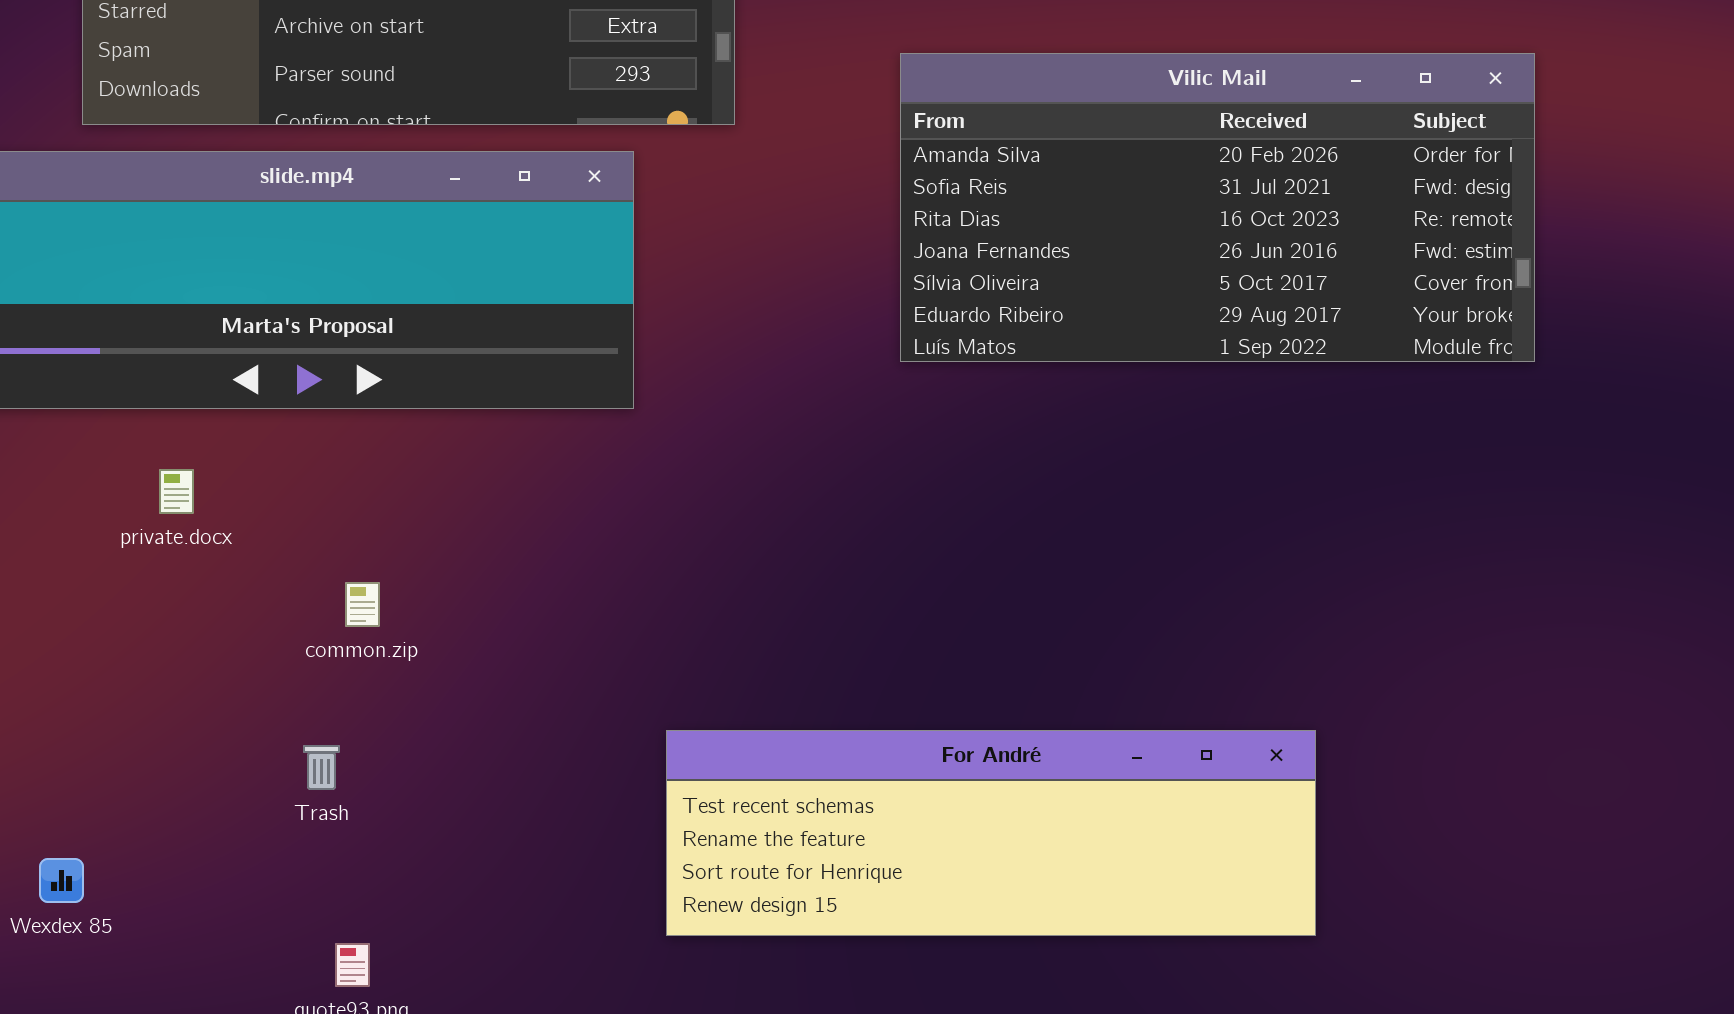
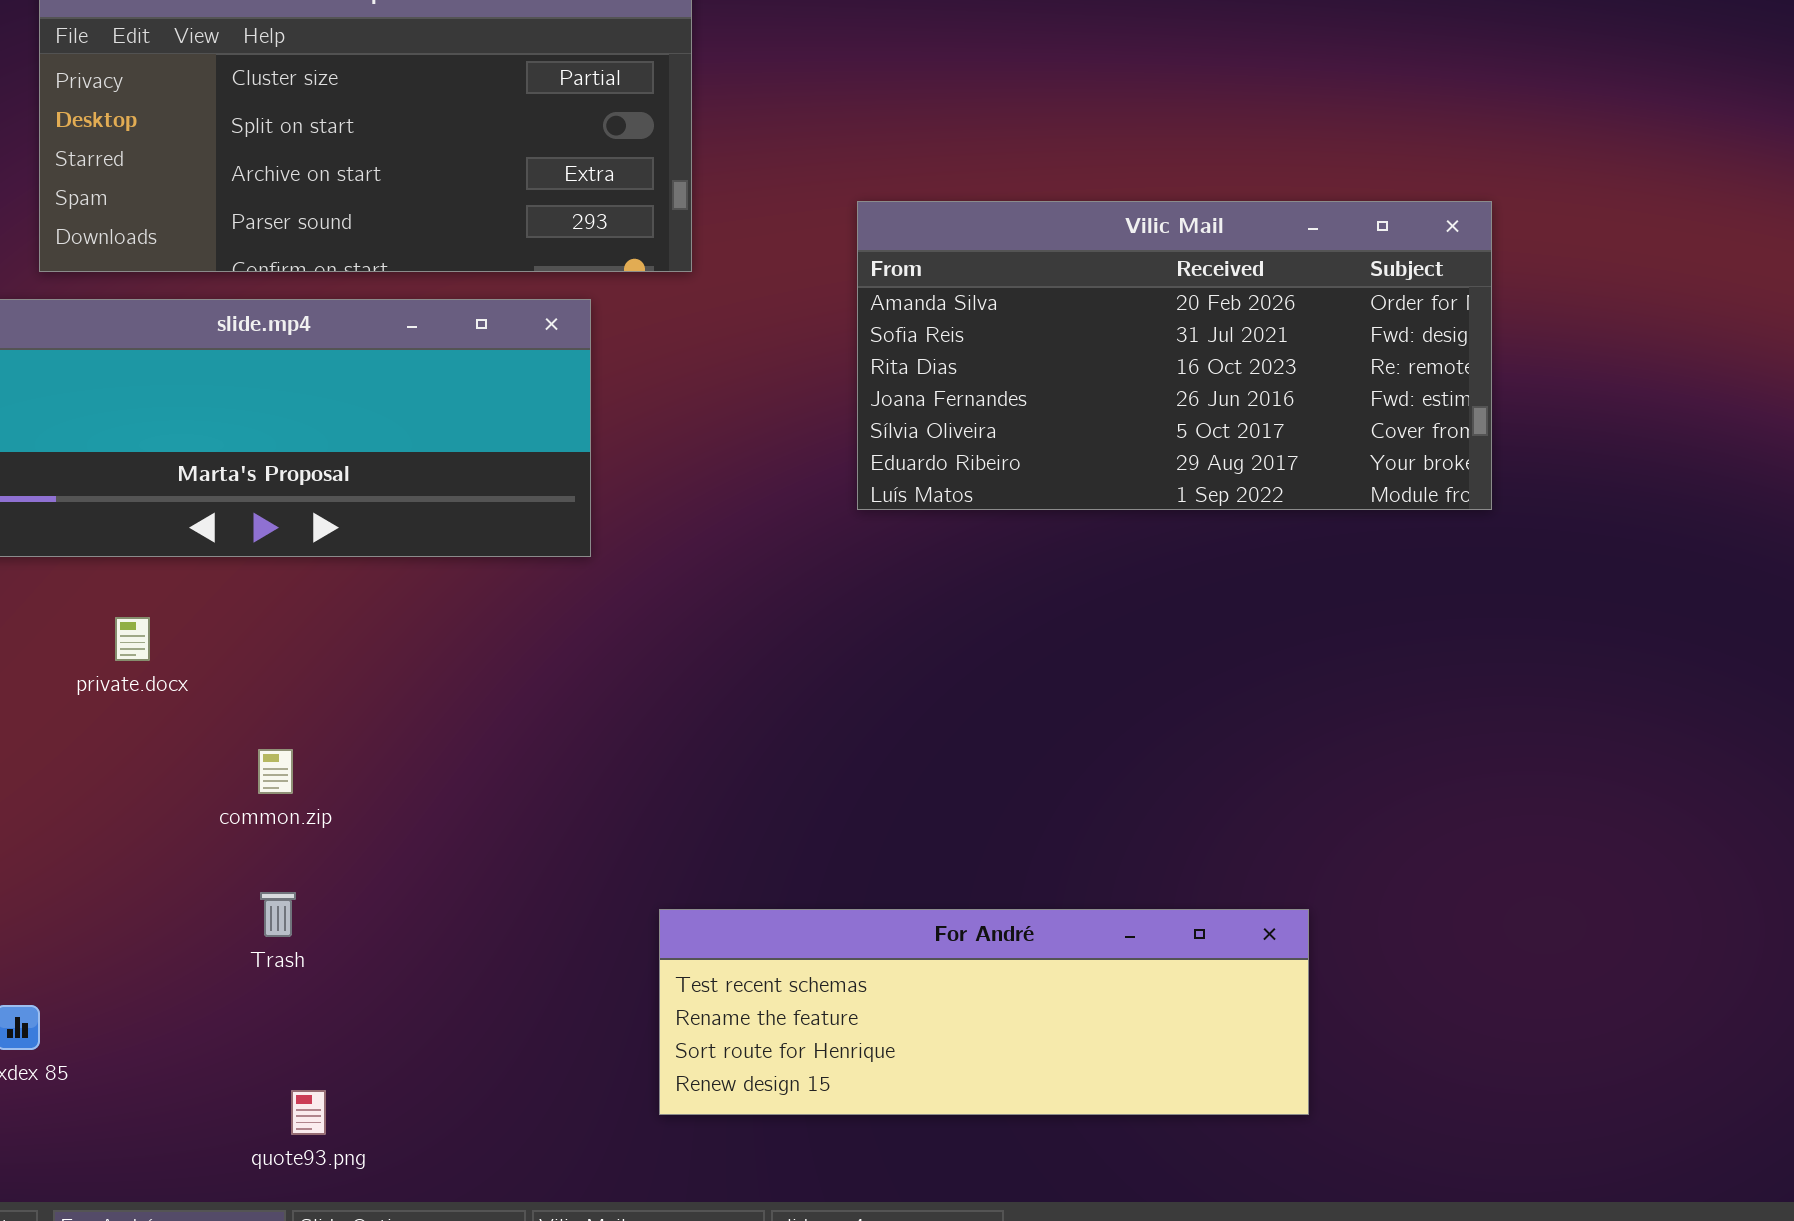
common.zip: [345,582,380,627] -> [258,749,293,794], moved
For André: [666,730,1316,936] -> [659,909,1309,1115], moved

